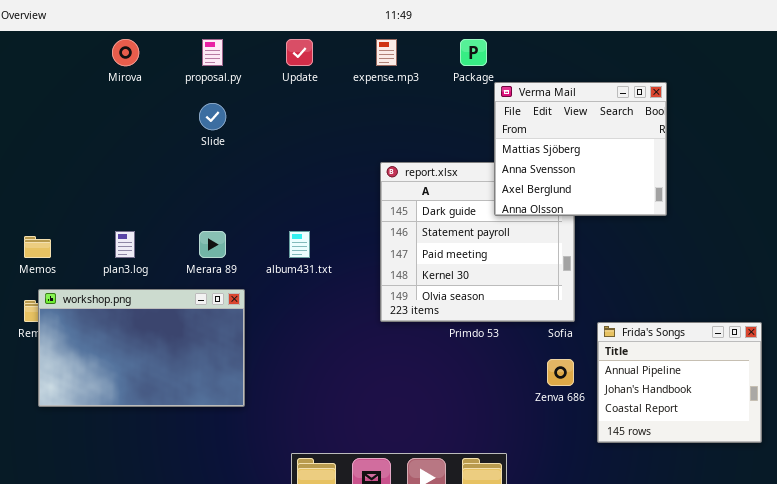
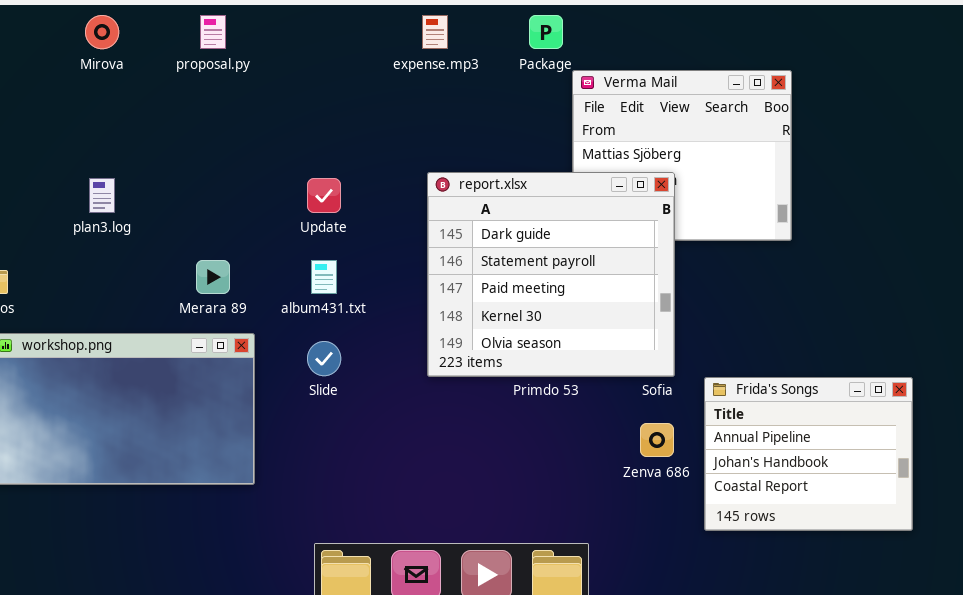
Update: [286,39,313,66] -> [307,178,341,213], moved
Slide: [199,103,226,130] -> [307,341,341,376], moved
report.xlsx: [380,162,575,322] -> [427,172,675,377], raised
plan3.log: [115,231,135,258] -> [89,178,115,213], moved

